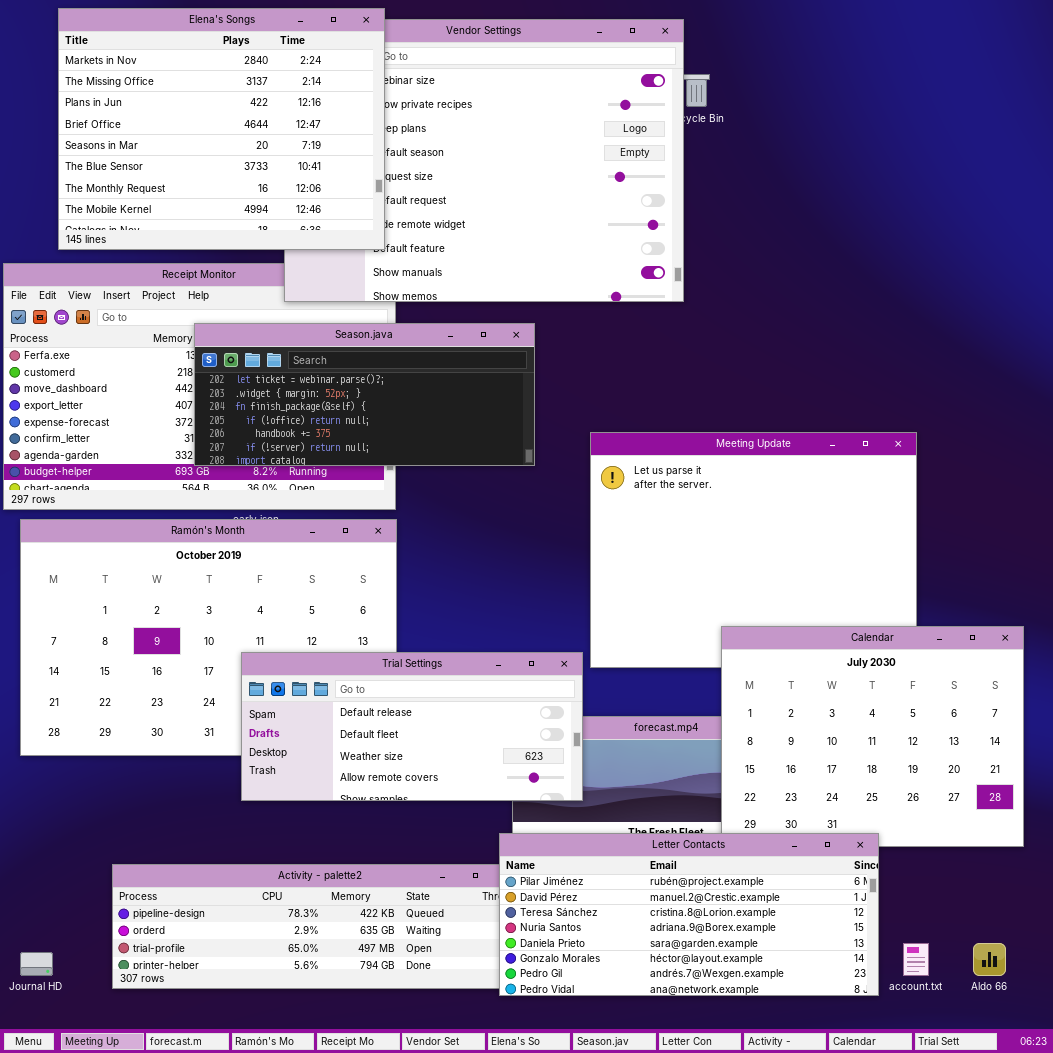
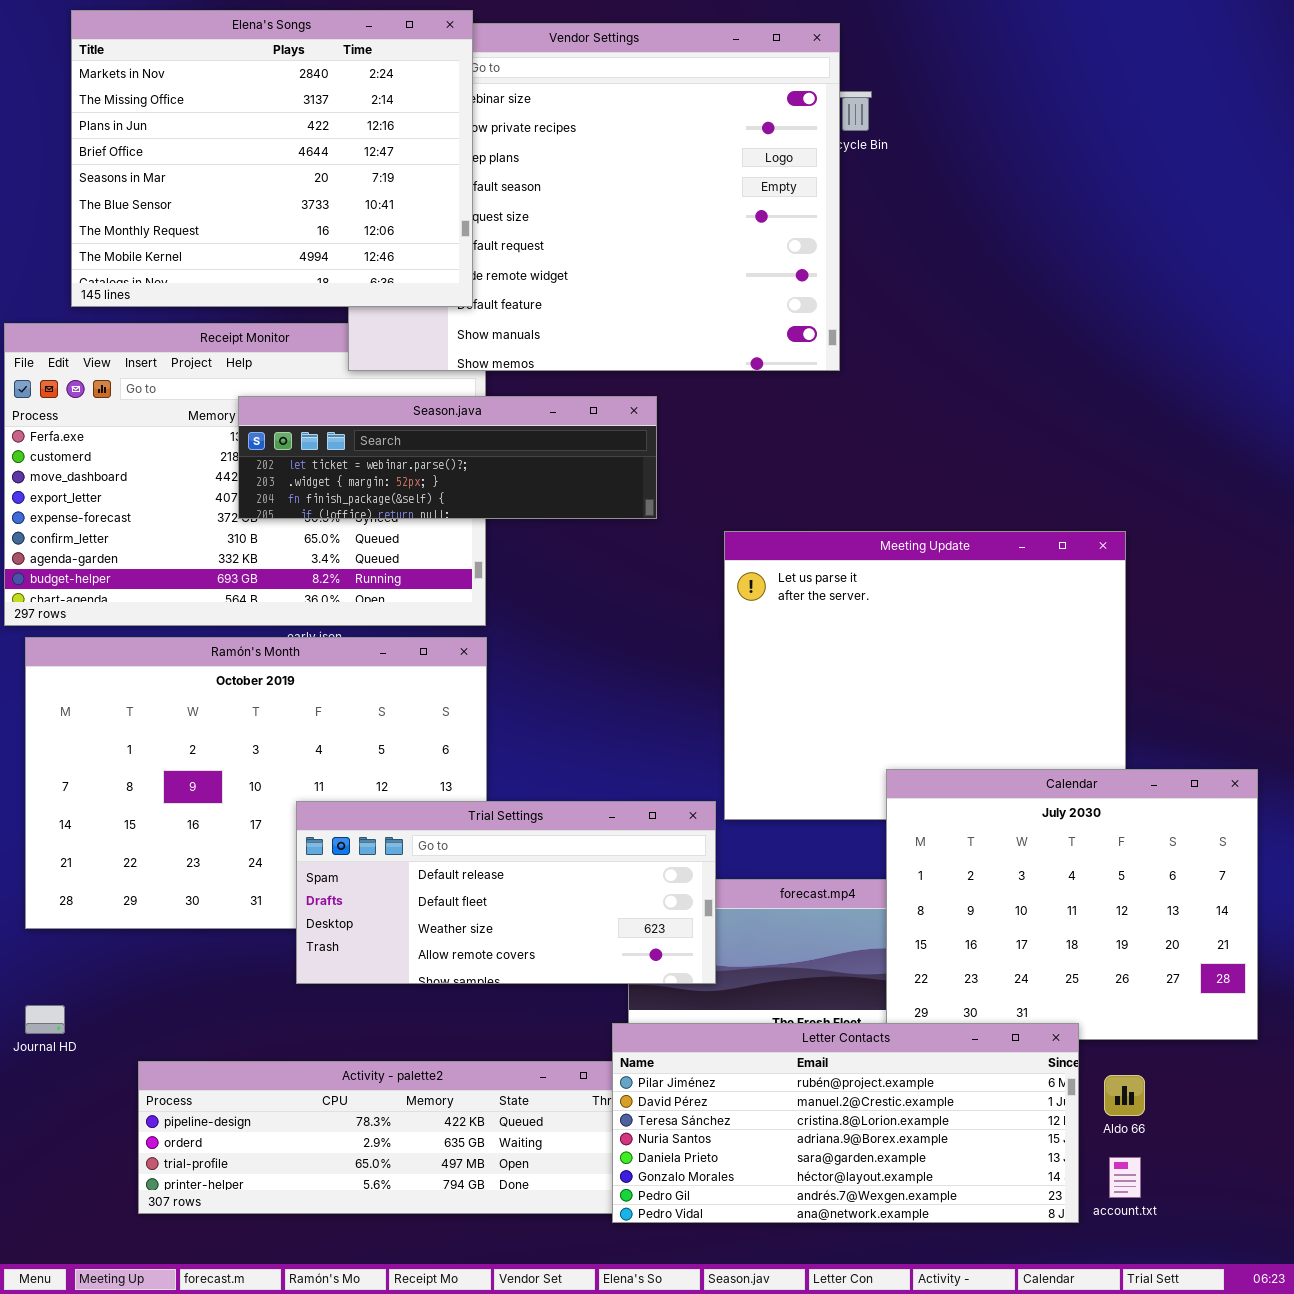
Season.java: [194,323,535,466] -> [238,396,657,519], resized
Aldo 66: [973,943,1006,976] -> [1104,1075,1145,1116], moved
Journal HD: [20,952,53,976] -> [25,1005,65,1034], moved

